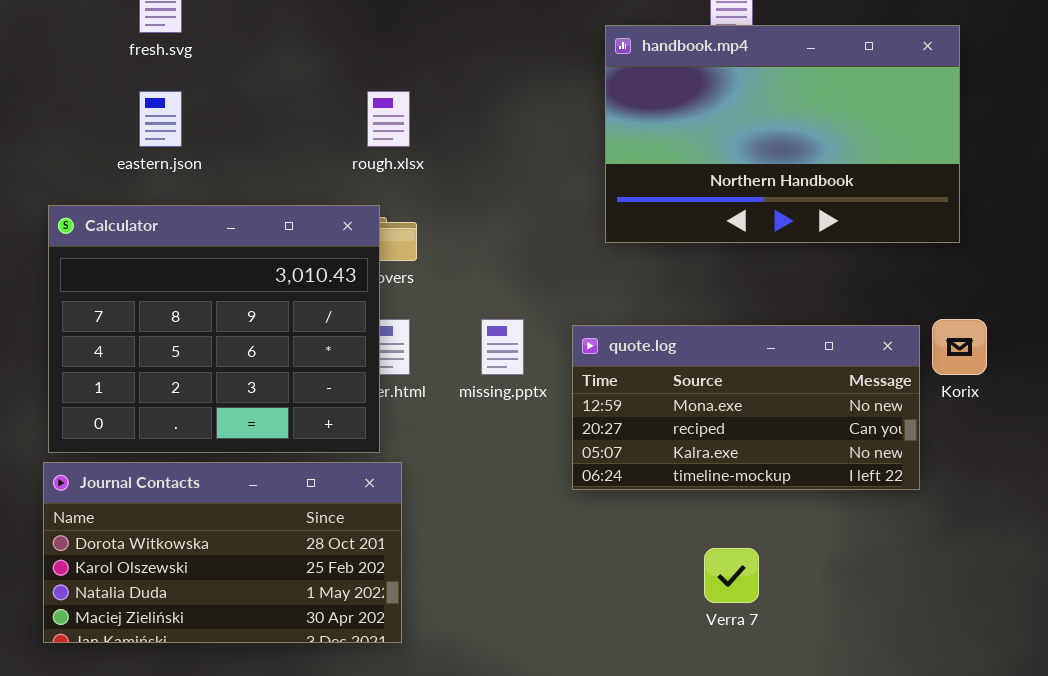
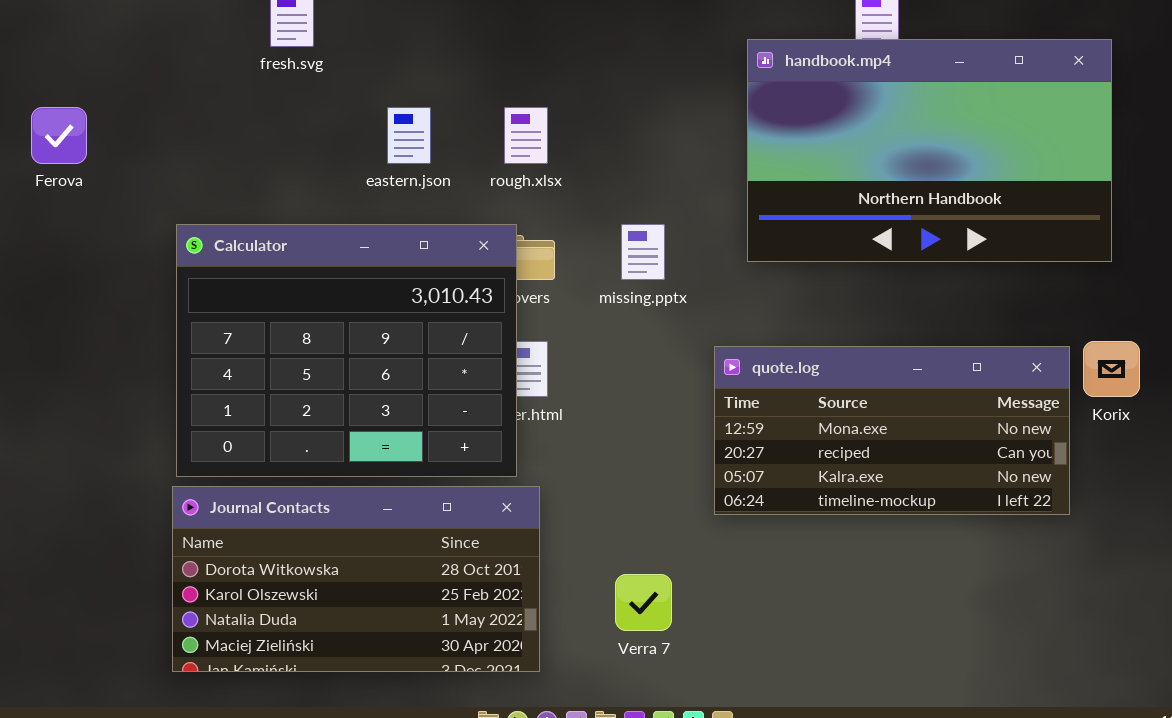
eastern.json: [139,91,182,147] -> [387,107,431,164], moved
missing.pptx: [481,319,524,375] -> [621,224,665,280], moved
Verra 7: [704,548,759,603] -> [615,574,672,631], moved

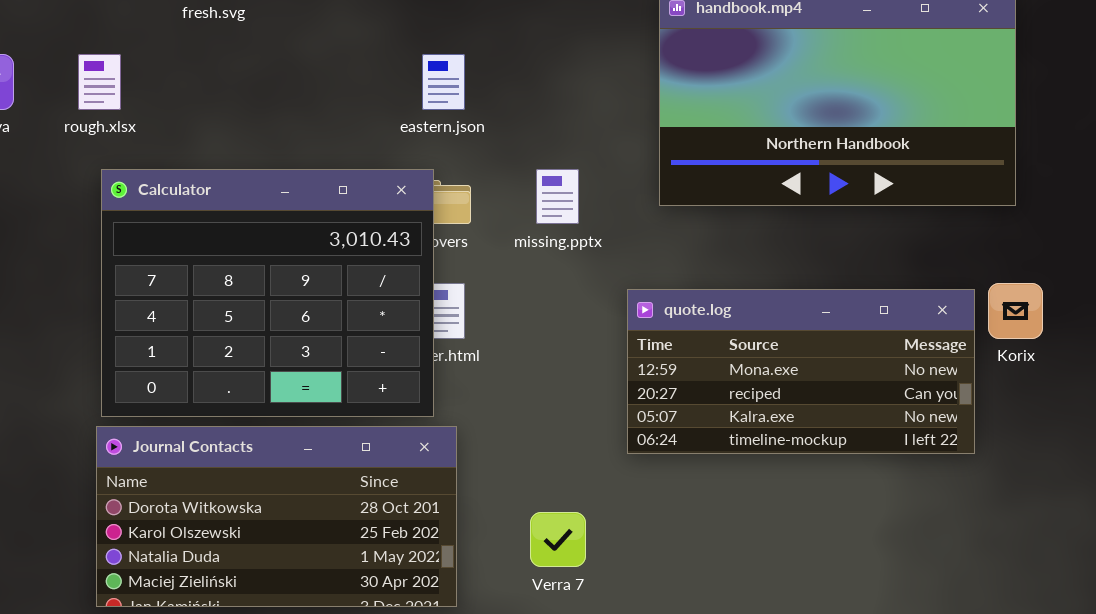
eastern.json: [387,107,431,164] -> [422,54,465,110], moved
rough.xlsx: [504,107,548,164] -> [78,54,121,110], moved

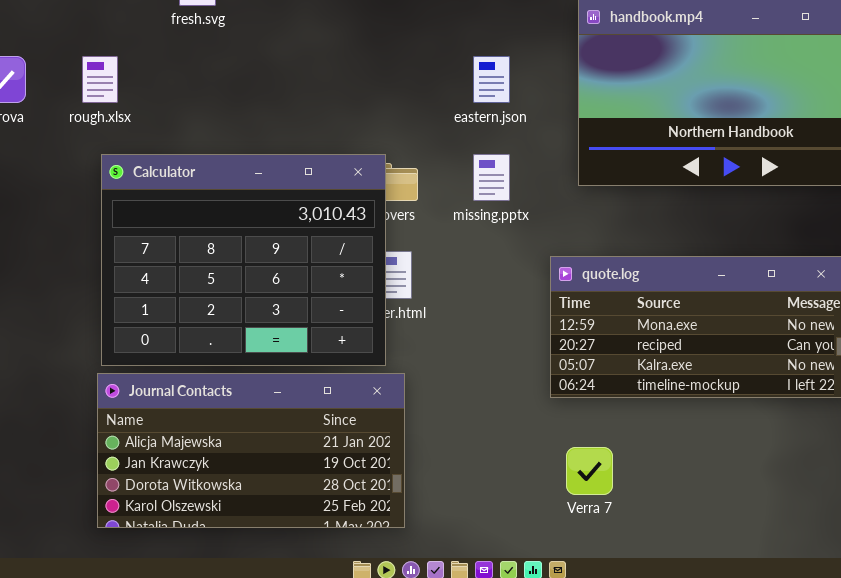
eastern.json: [422,54,465,110] -> [473,56,510,103], moved
Journal Contacts: [96,426,457,607] -> [97,373,405,528], scrolled up 2 rows
Verra 7: [530,512,586,567] -> [566,447,613,495], moved

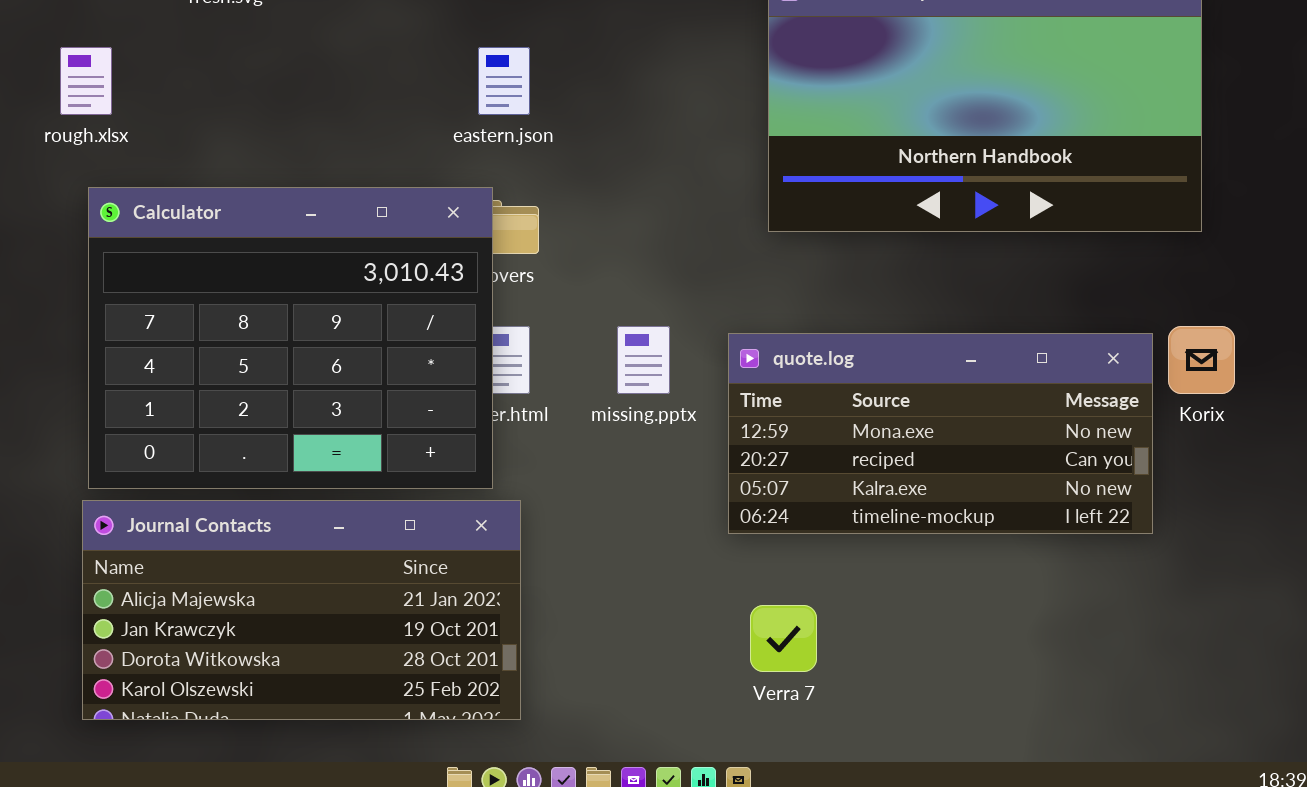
eastern.json: [473,56,510,103] -> [478,47,530,115], moved
missing.pptx: [473,154,510,201] -> [617,326,670,394], moved

